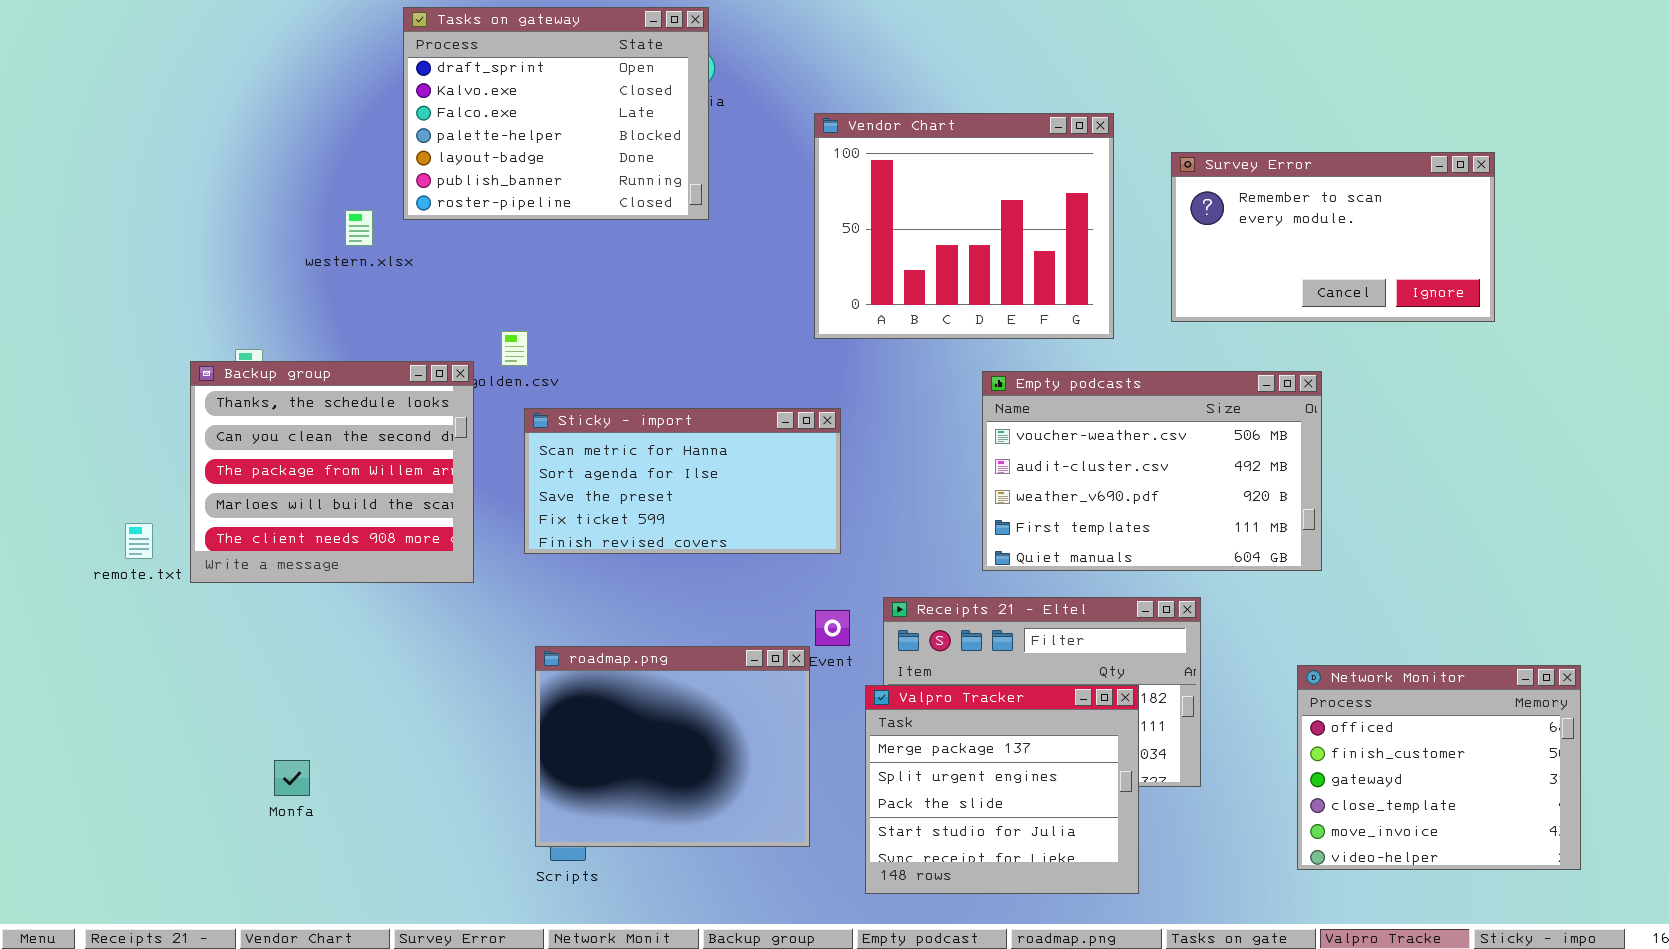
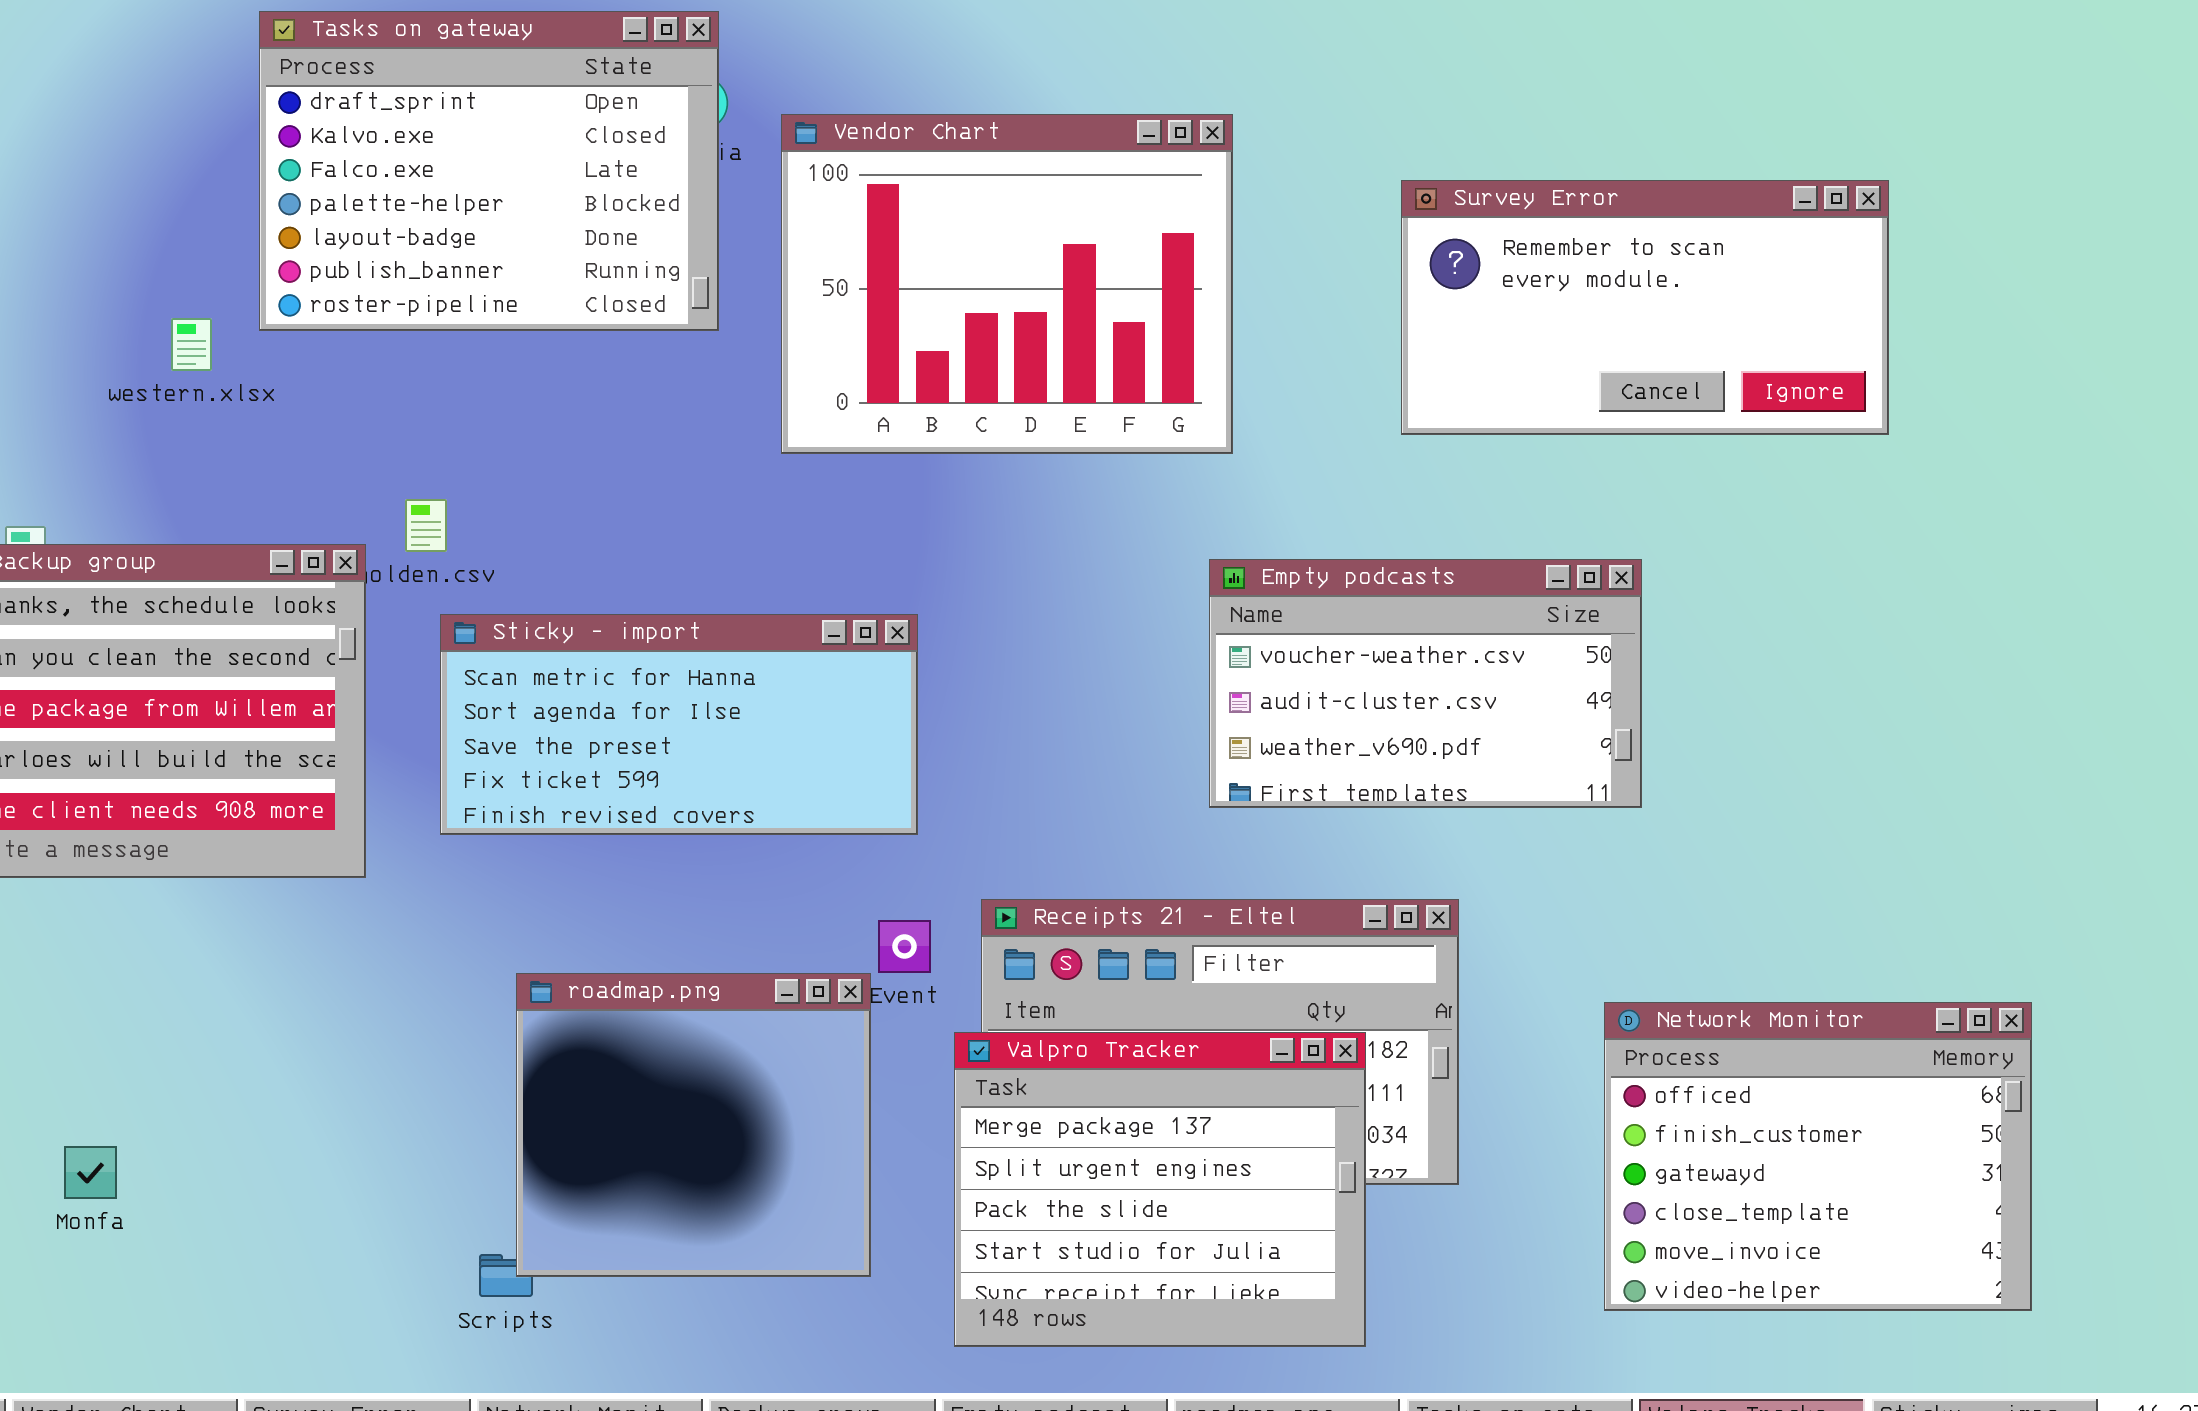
Vendor Chart: [814,113,1114,339] -> [781,114,1233,454], moved
Survey Error: [1171,152,1495,322] -> [1401,180,1889,435], moved
Empty podcasts: [982,371,1322,571] -> [1209,559,1642,808], resized
roadmap.png: [535,646,810,847] -> [516,973,871,1277], resized

